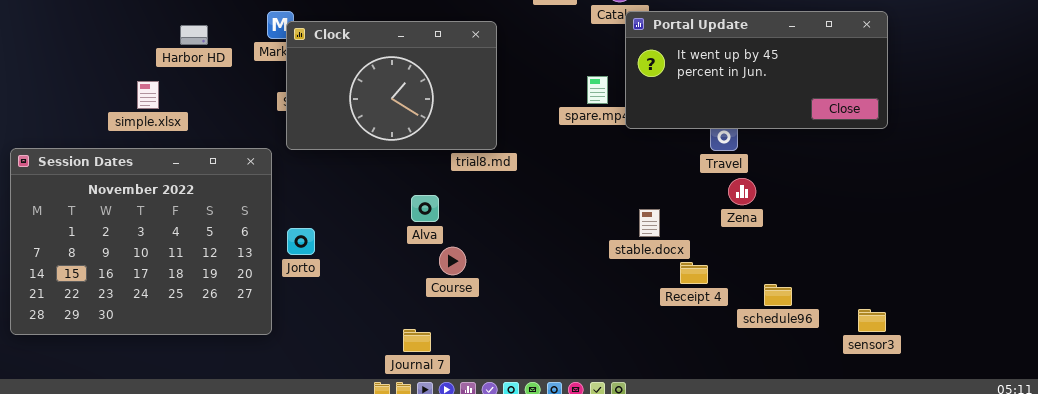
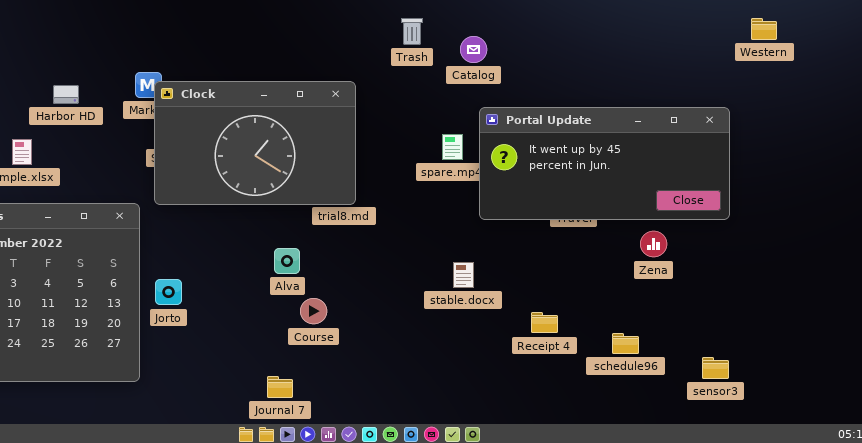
Portal Update: [625,11,888,129] -> [479,107,730,220], moved
Zena: [728,178,756,205] -> [640,231,667,257], moved
stable.docx: [639,209,660,237] -> [453,262,474,288], moved

